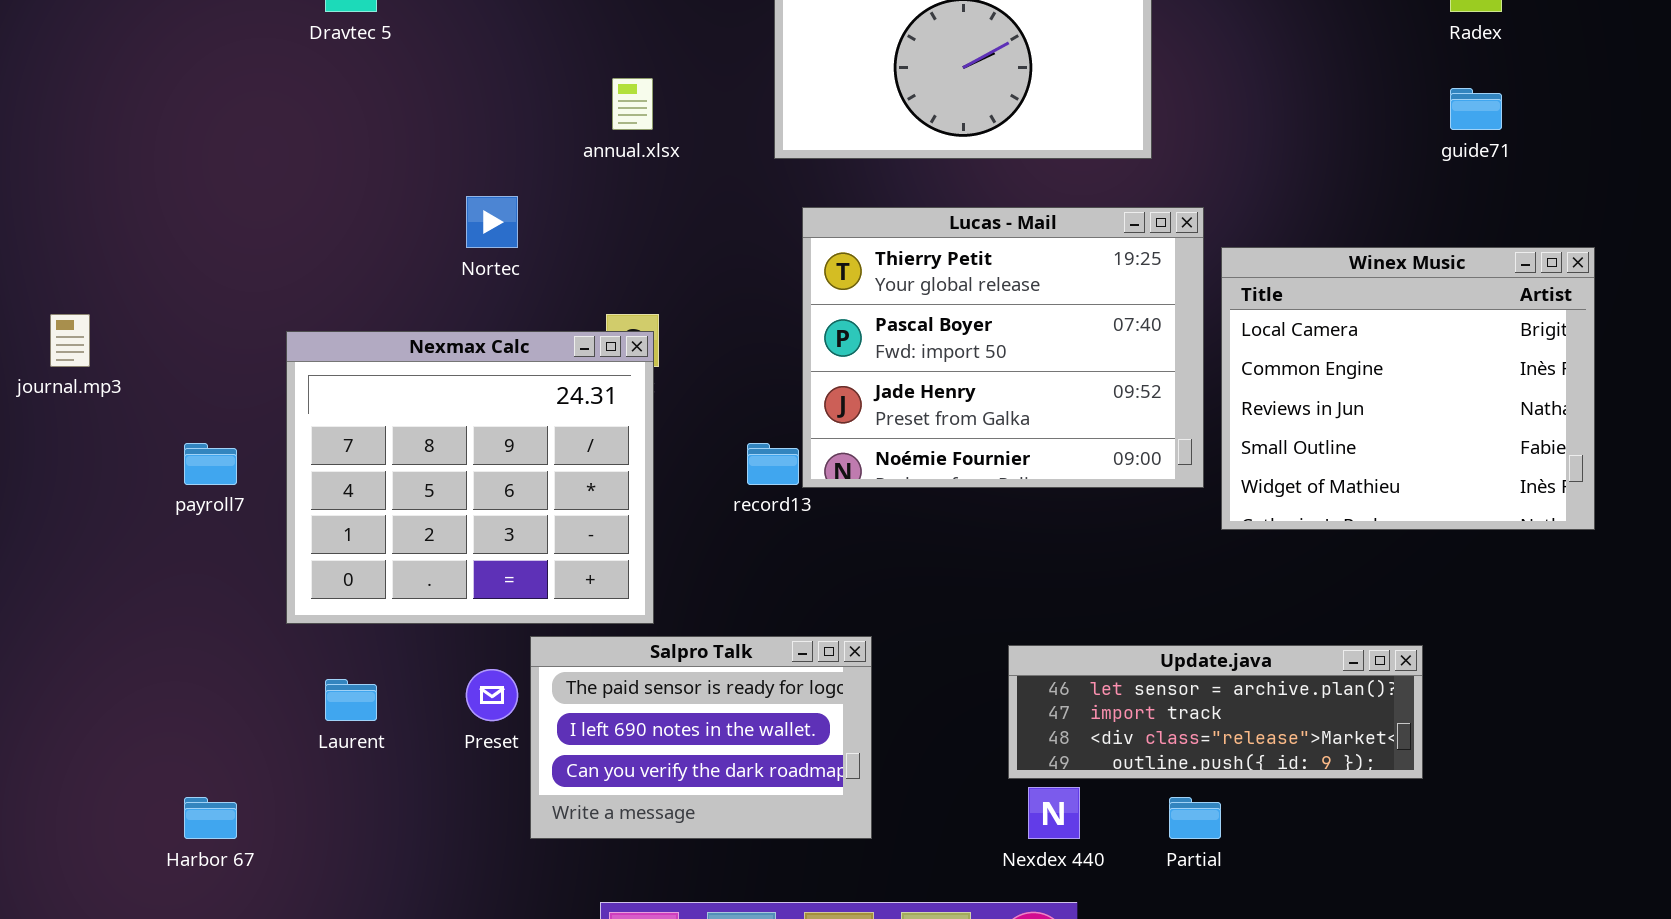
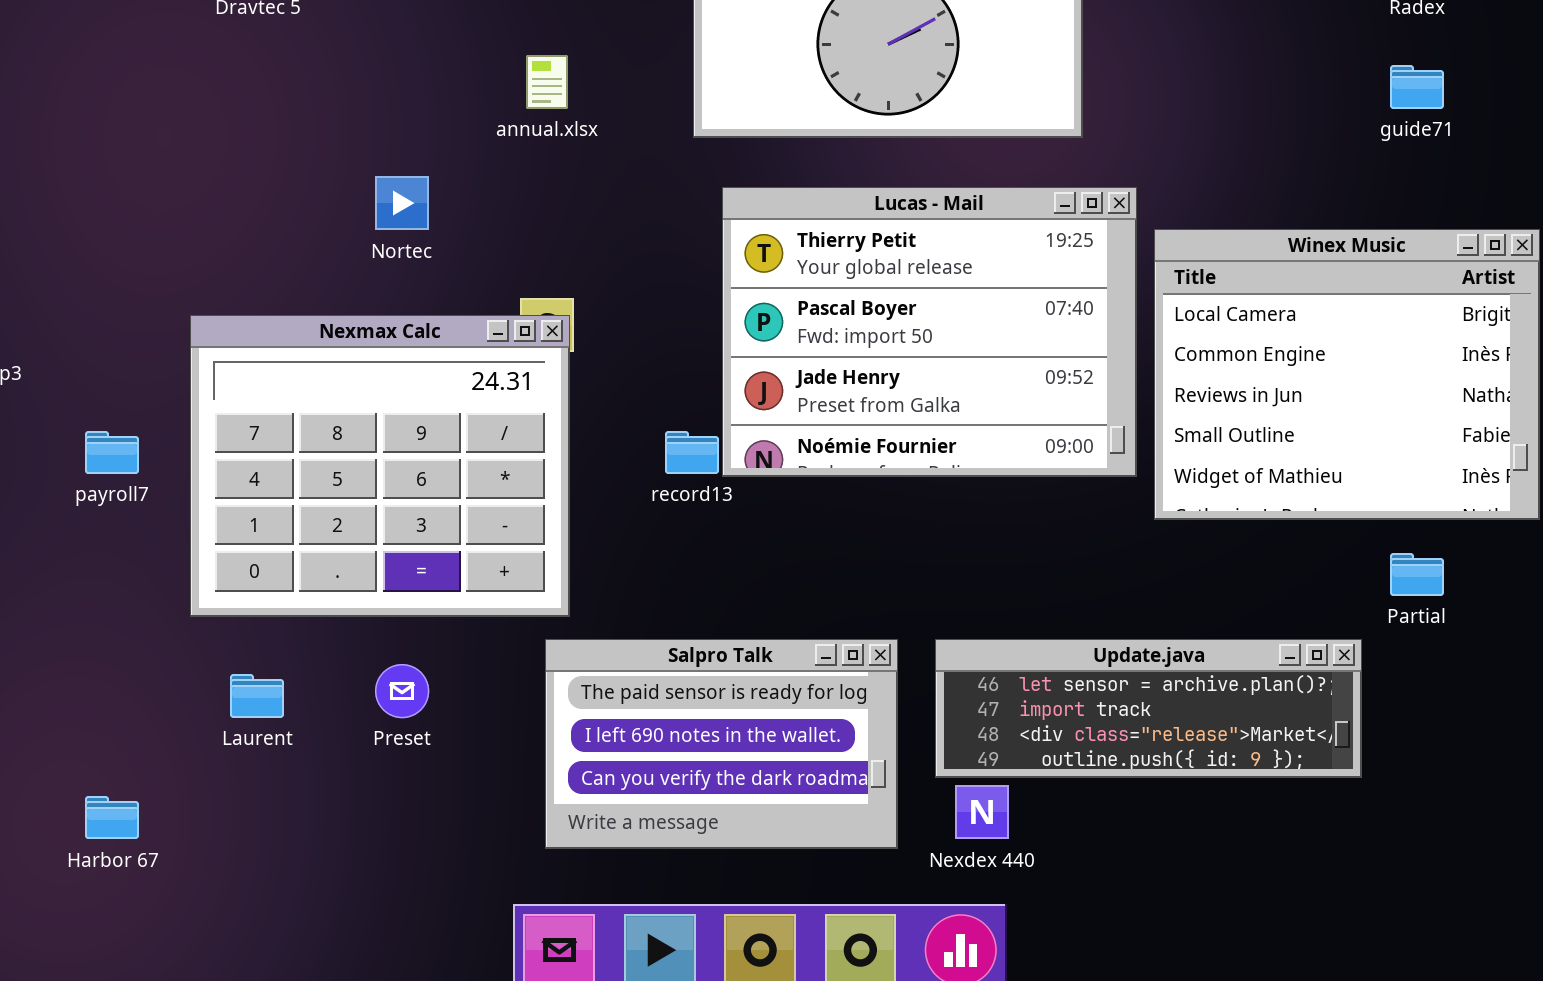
Salpro Talk: [530,636,872,839] -> [545,639,898,849], moved
Partial: [1169,797,1221,839] -> [1390,553,1444,596], moved

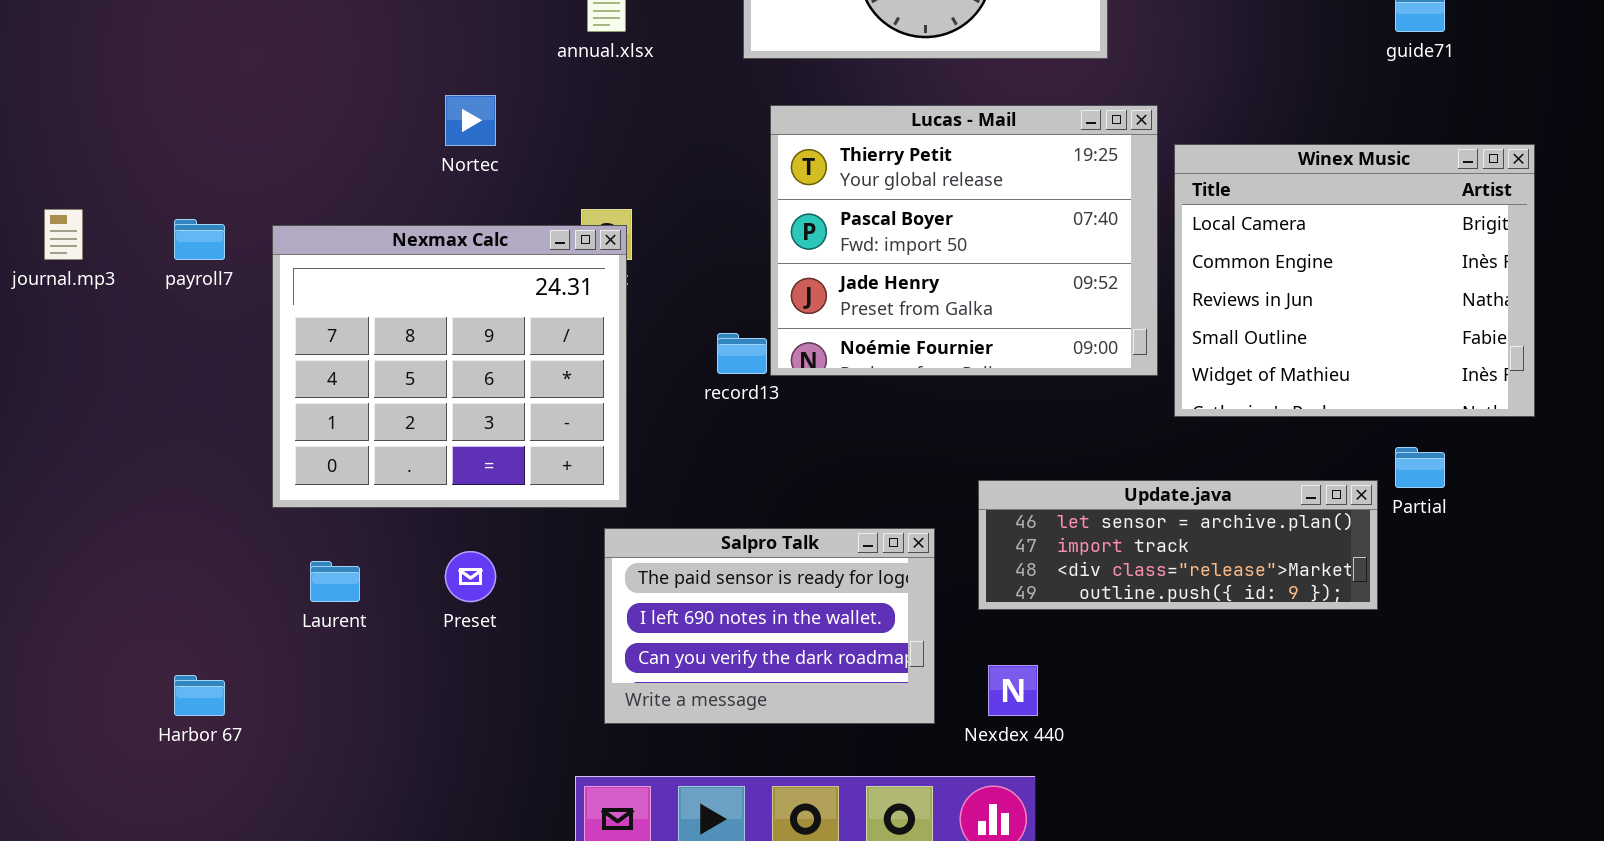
payroll7: [85,431,139,474] -> [174,219,225,260], moved
Update.java: [935,639,1362,778] -> [978,480,1378,610], moved

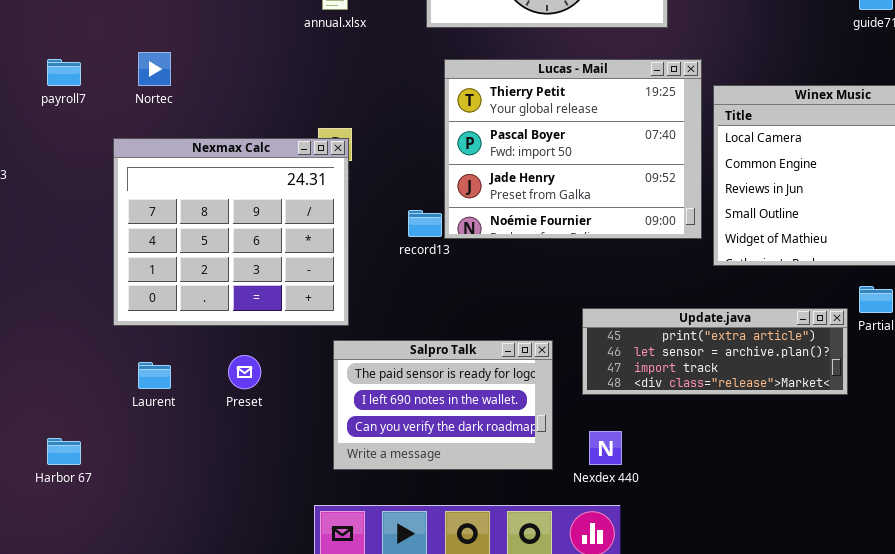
Nortec: [445,95,496,146] -> [138,52,171,86], moved
payroll7: [174,219,225,260] -> [47,59,81,86], moved
Update.java: [978,480,1378,610] -> [582,308,848,395], scrolled up 1 row

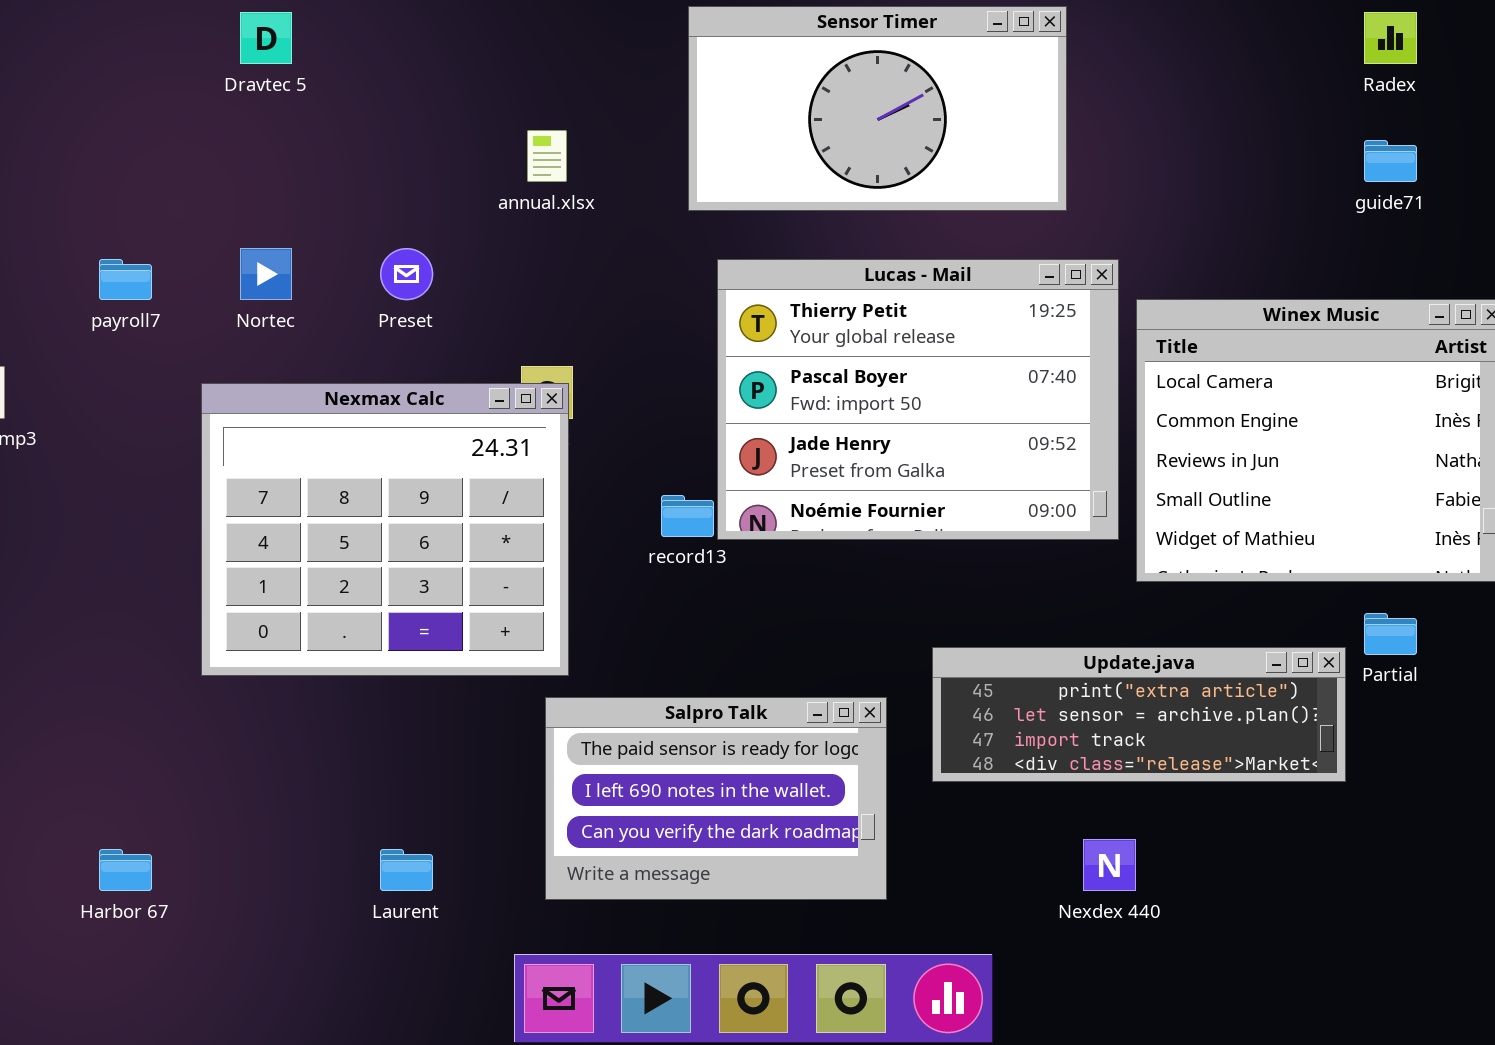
Preset: [228,355,261,389] -> [380,248,433,300], moved
Laurent: [138,362,171,389] -> [380,849,433,891], moved
Nexdex 440: [589,431,622,465] -> [1083,839,1136,891], moved

